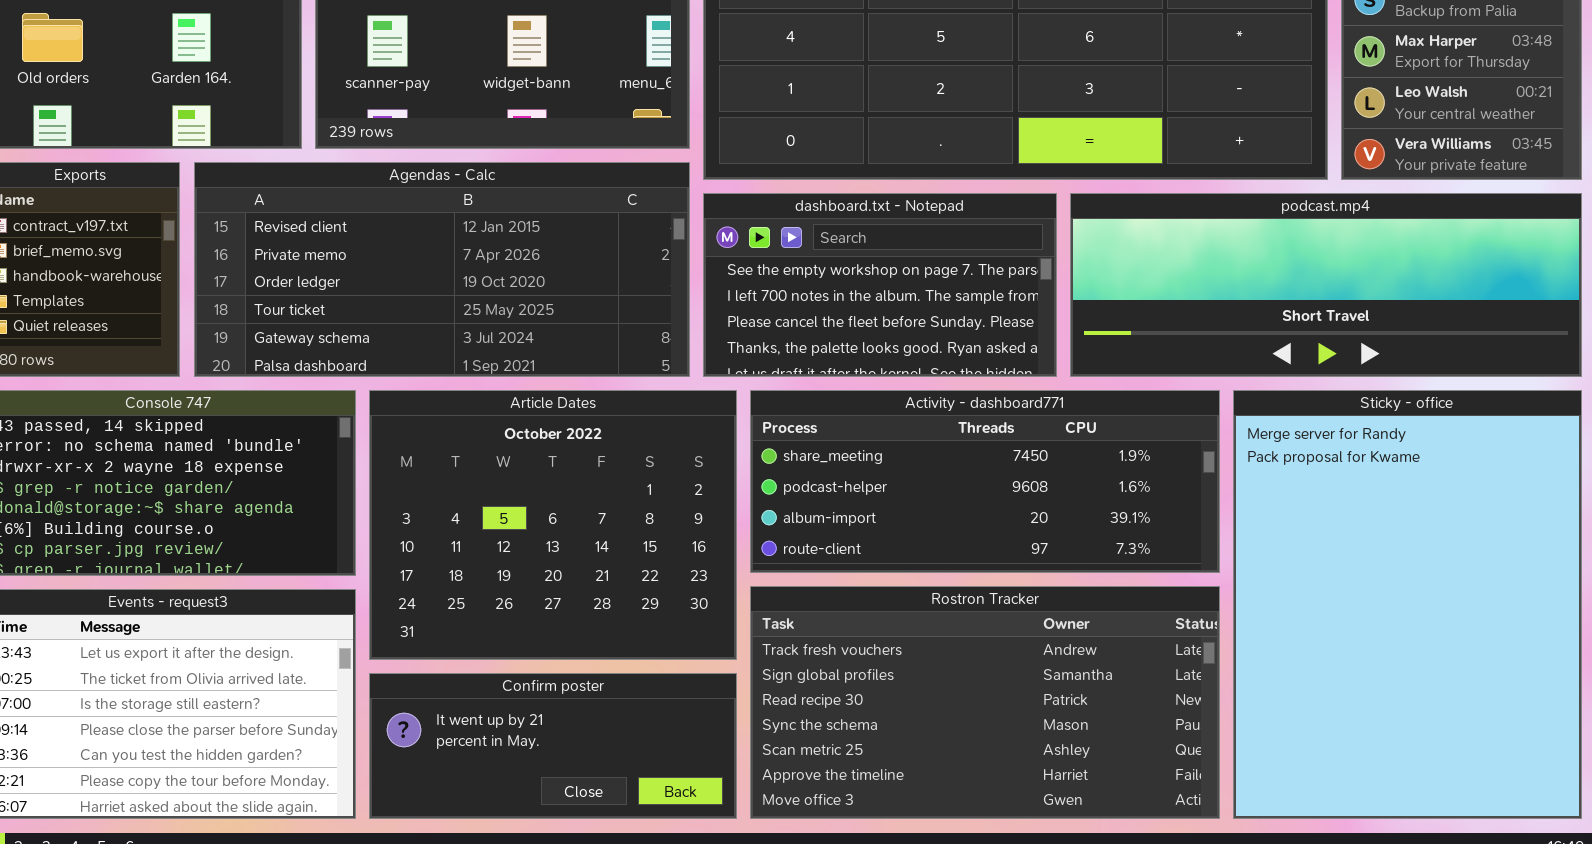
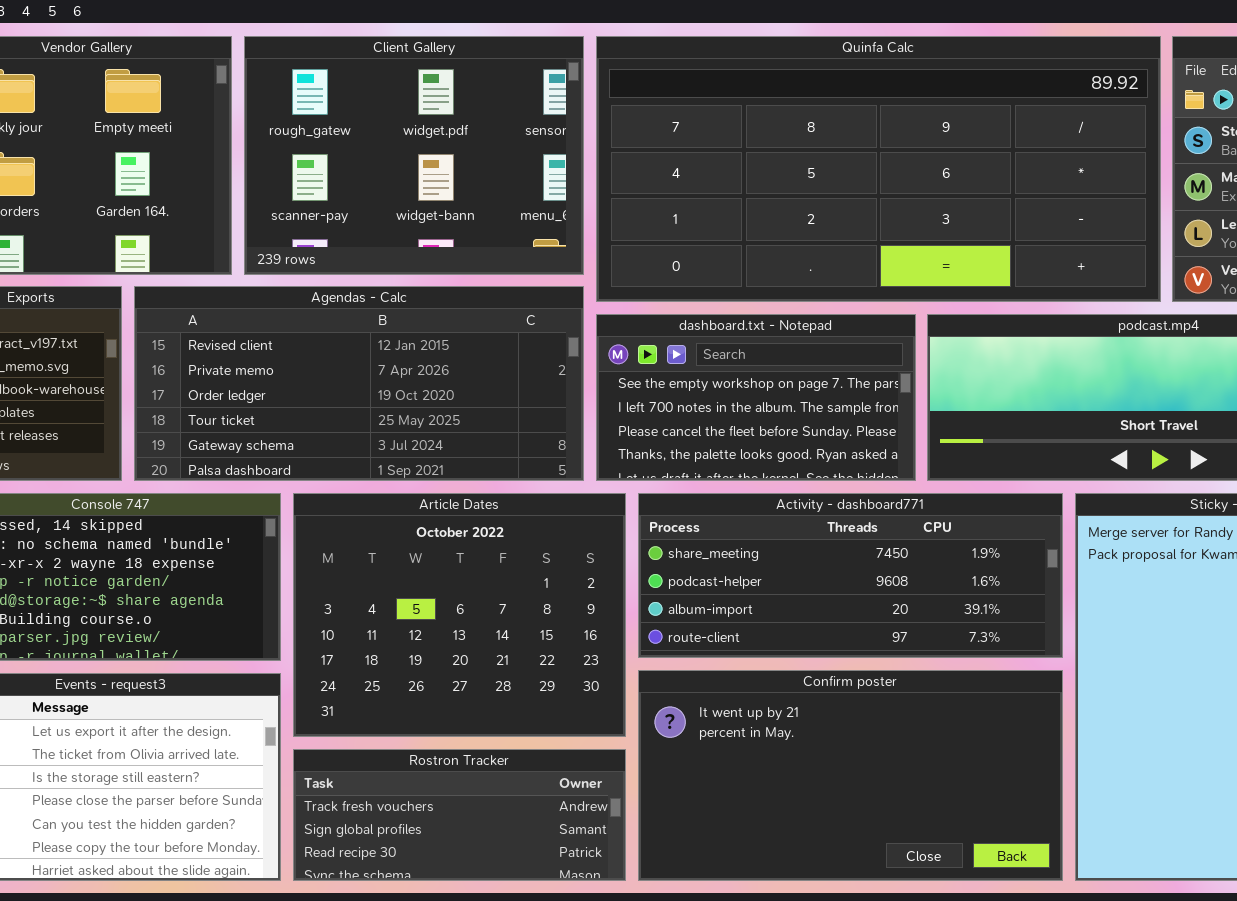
Rostron Tracker: [750,586,1220,819] -> [293,749,626,881], moved, resized
Confirm poster: [369,673,737,819] -> [638,670,1063,881], moved, resized

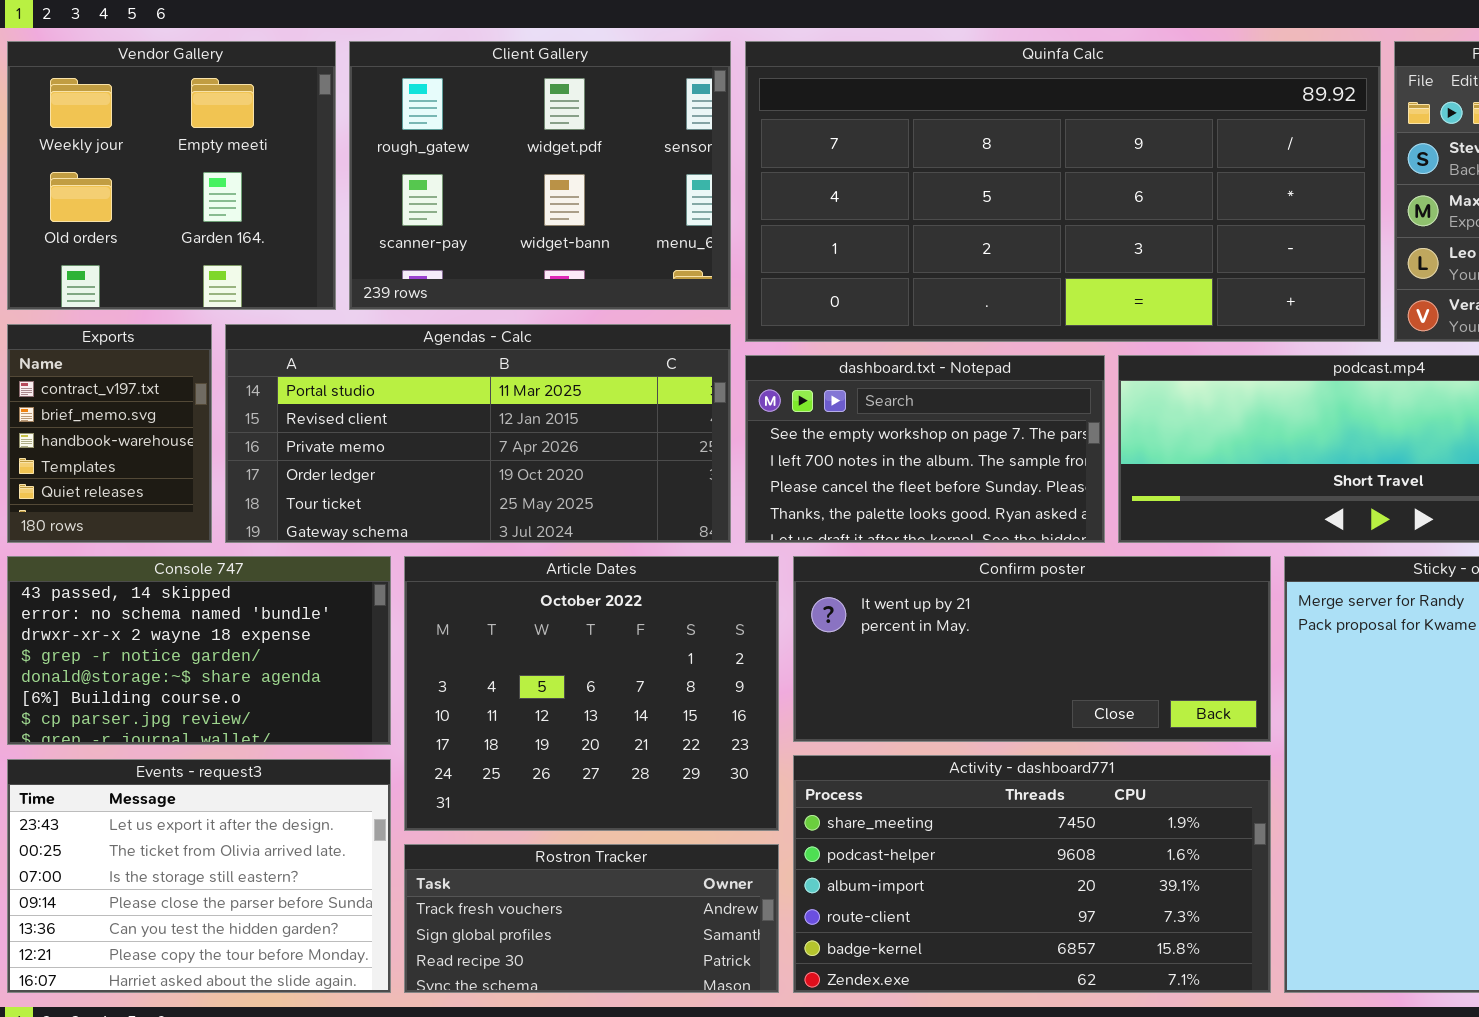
Agendas - Calc: [134,286,584,481] -> [225,324,731,543], scrolled up 1 row
Activity - dashboard771: [638,493,1063,658] -> [793,755,1271,993], moved, resized
Confirm poster: [638,670,1063,881] -> [793,556,1271,742], moved, resized

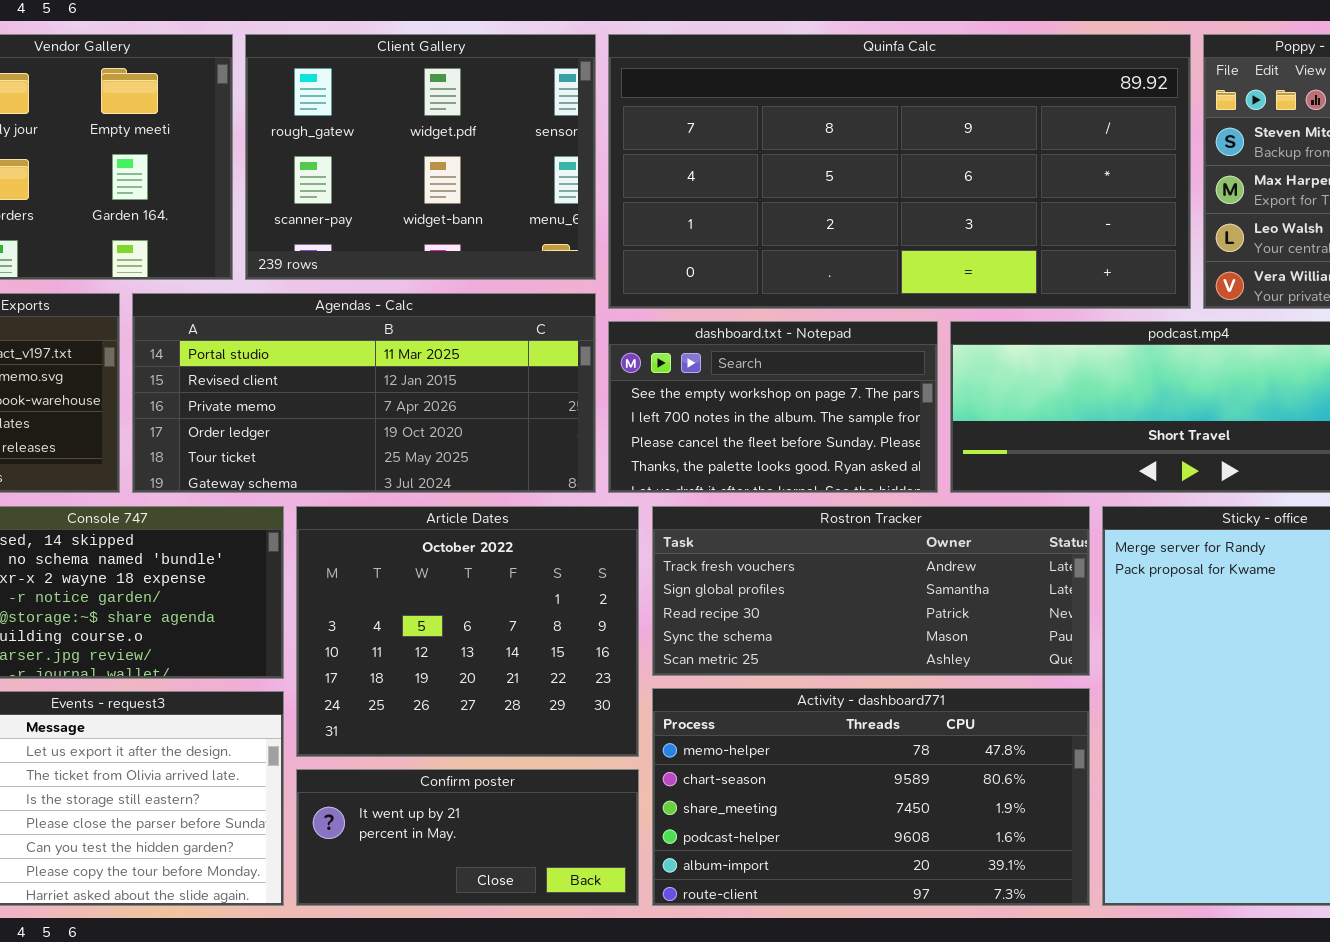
Confirm poster: [793,556,1271,742] -> [296,769,639,906], moved, resized
Activity - dashboard771: [793,755,1271,993] -> [652,688,1090,906], scrolled up 2 rows
Rostron Tracker: [404,844,779,993] -> [652,506,1090,676], moved, resized

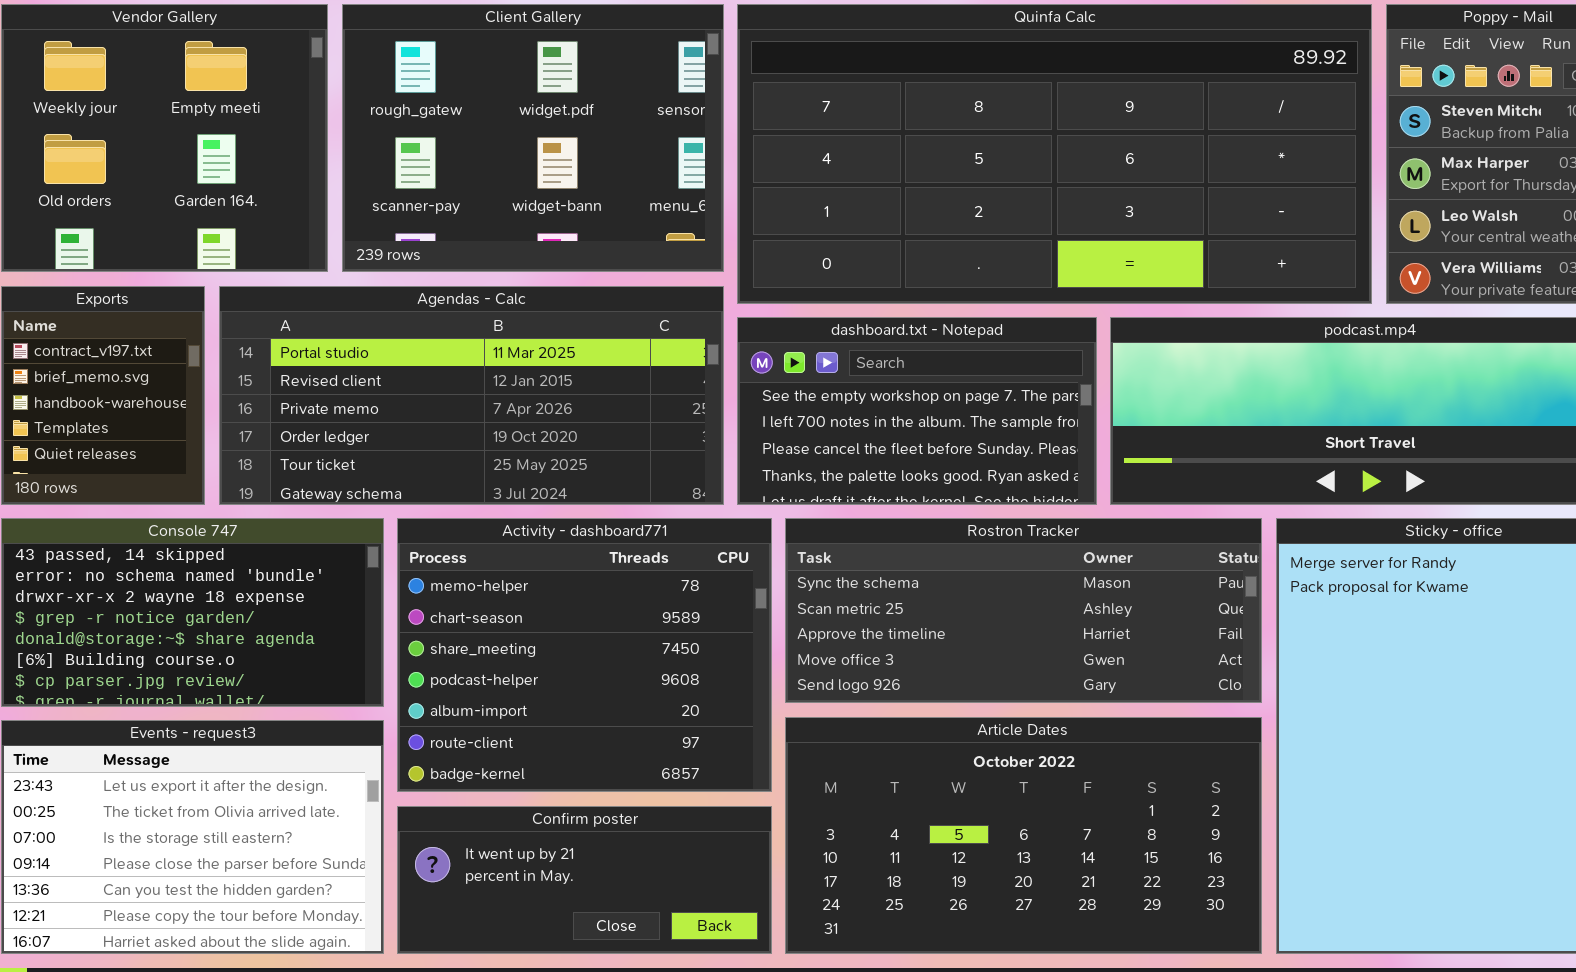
Article Dates: [296,506,639,757] -> [785,717,1262,954], moved, resized
Rostron Tracker: [652,506,1090,676] -> [785,518,1262,703], scrolled down 3 rows
Activity - dashboard771: [652,688,1090,906] -> [397,518,772,792], moved, resized

